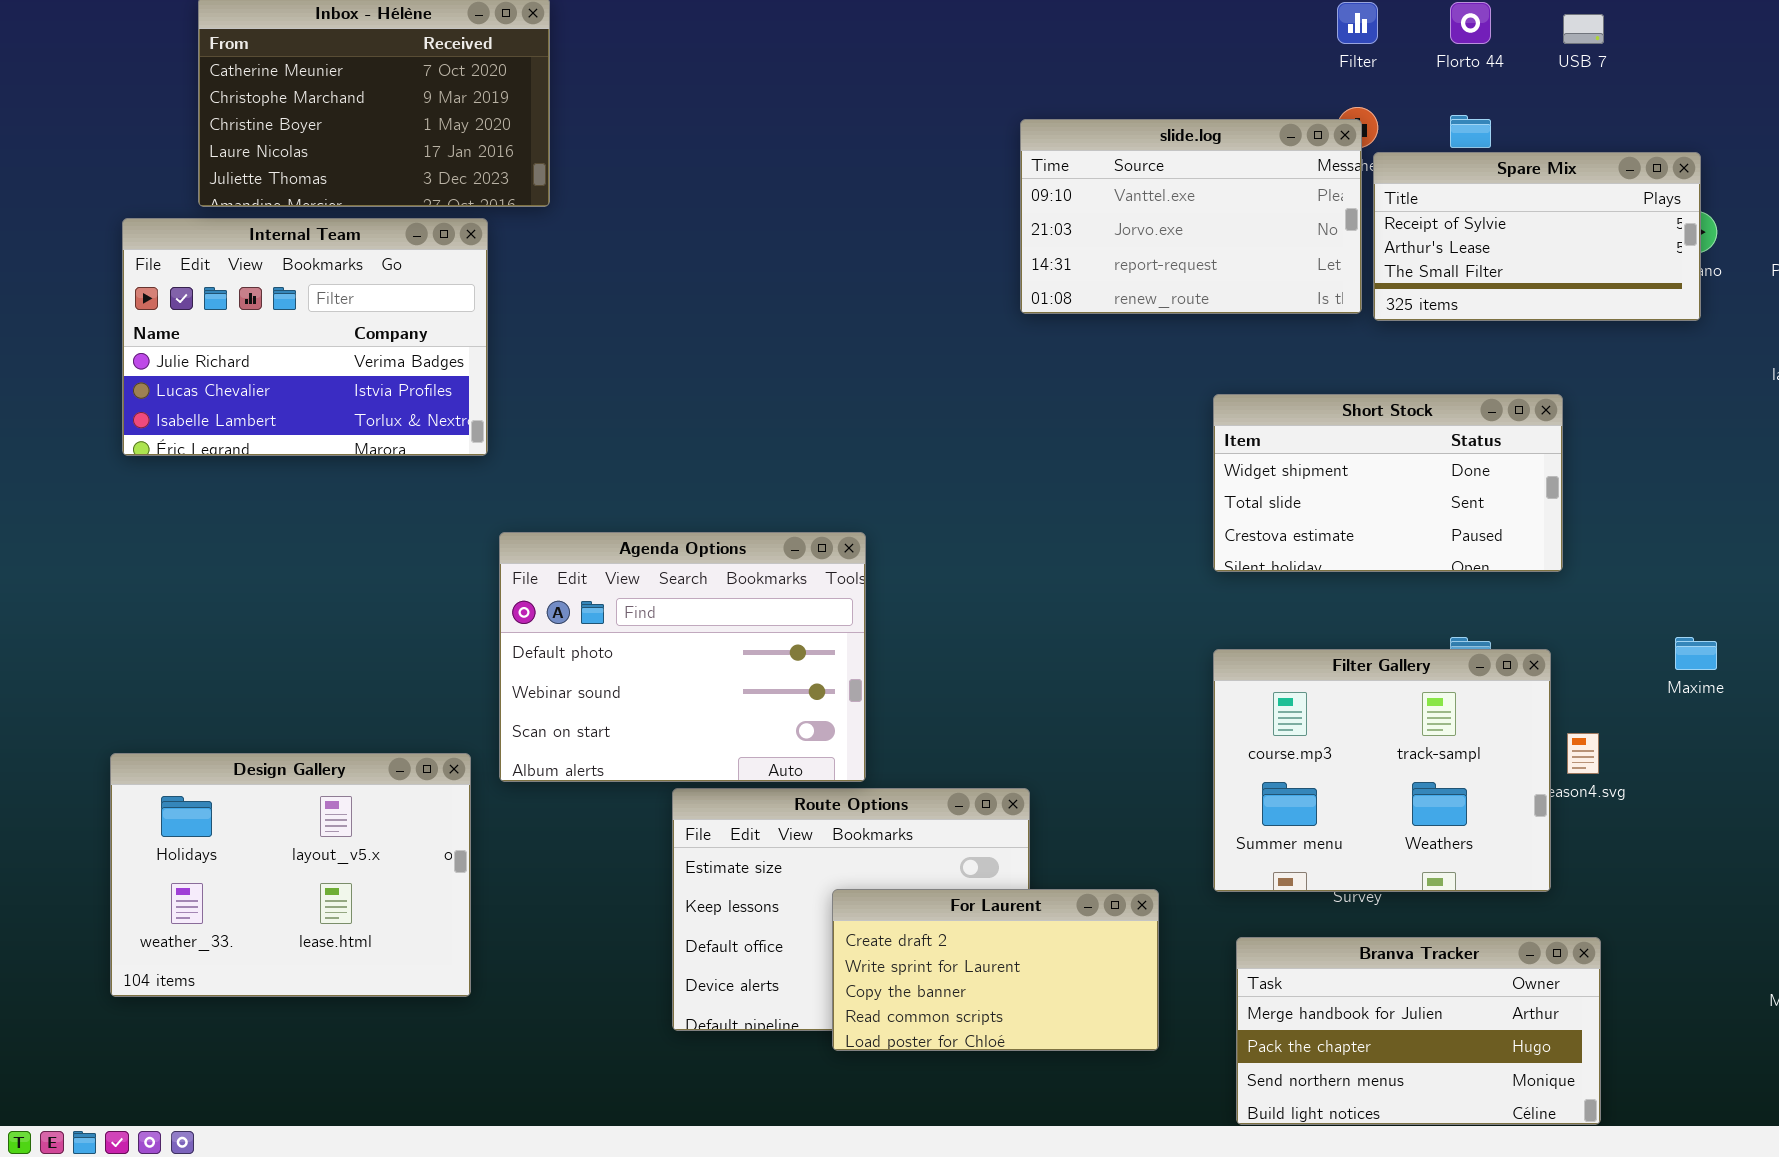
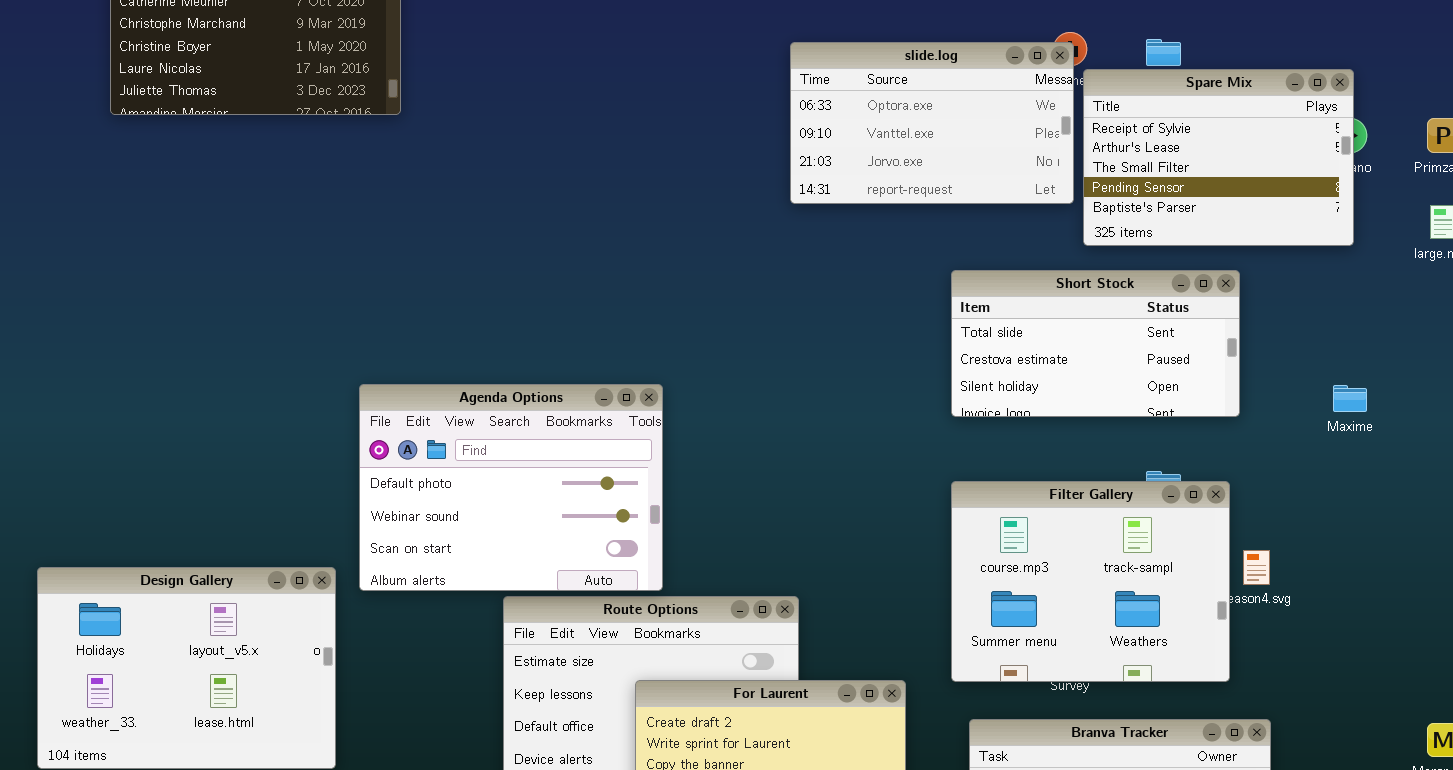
slide.log: [1020,119,1362,314] -> [790,42,1074,204], scrolled up 1 row
Spare Mix: [1373,152,1701,321] -> [1083,69,1354,246], resized
Internal Team: [122,218,488,456] -> none, closed
Short Stock: [1213,394,1563,572] -> [951,270,1240,417], scrolled down 1 row
Maxime: [1675,637,1717,670] -> [1333,385,1367,412], moved

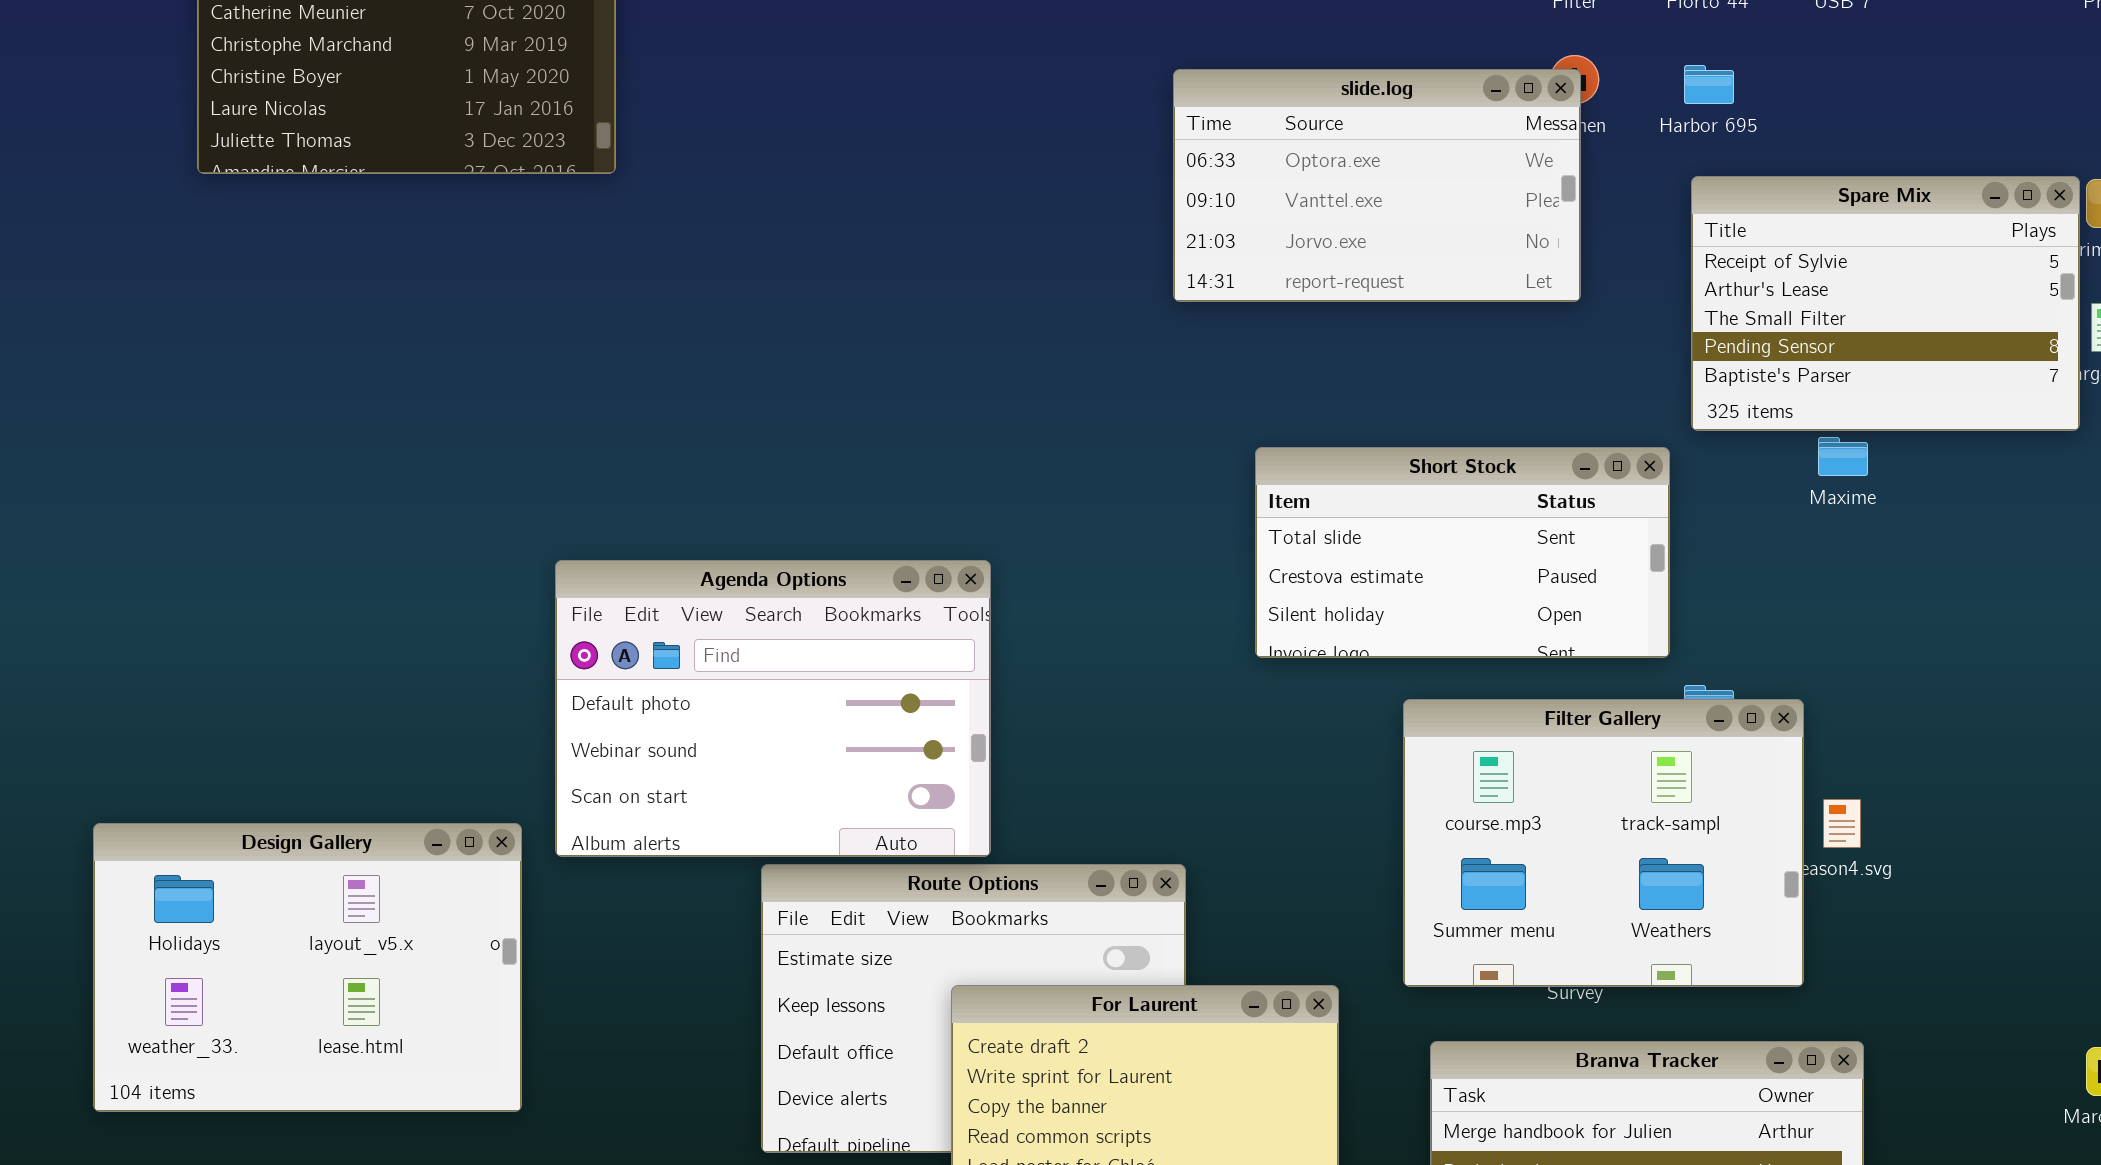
Spare Mix: [1083,69,1354,246] -> [1691,176,2080,431], moved
Short Stock: [951,270,1240,417] -> [1255,447,1670,658], moved
Maxime: [1333,385,1367,412] -> [1818,437,1868,476], moved

